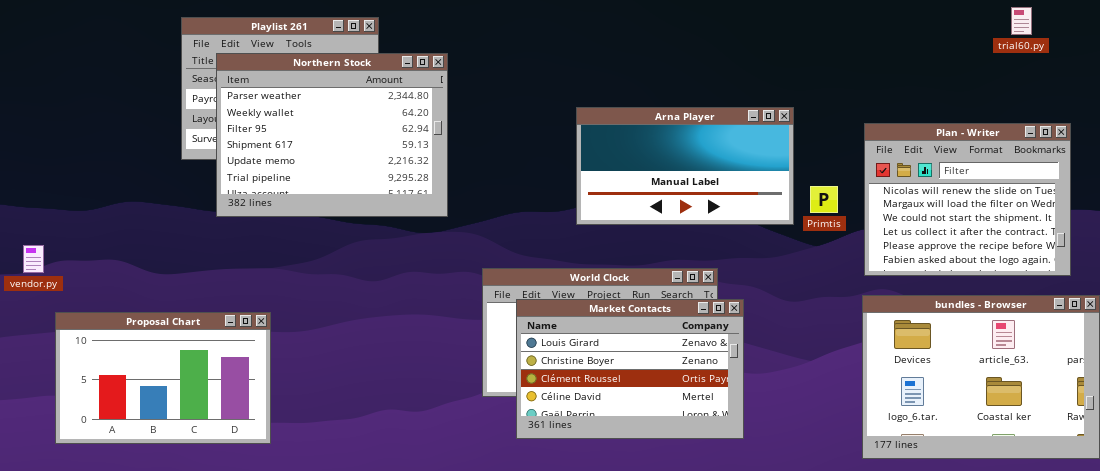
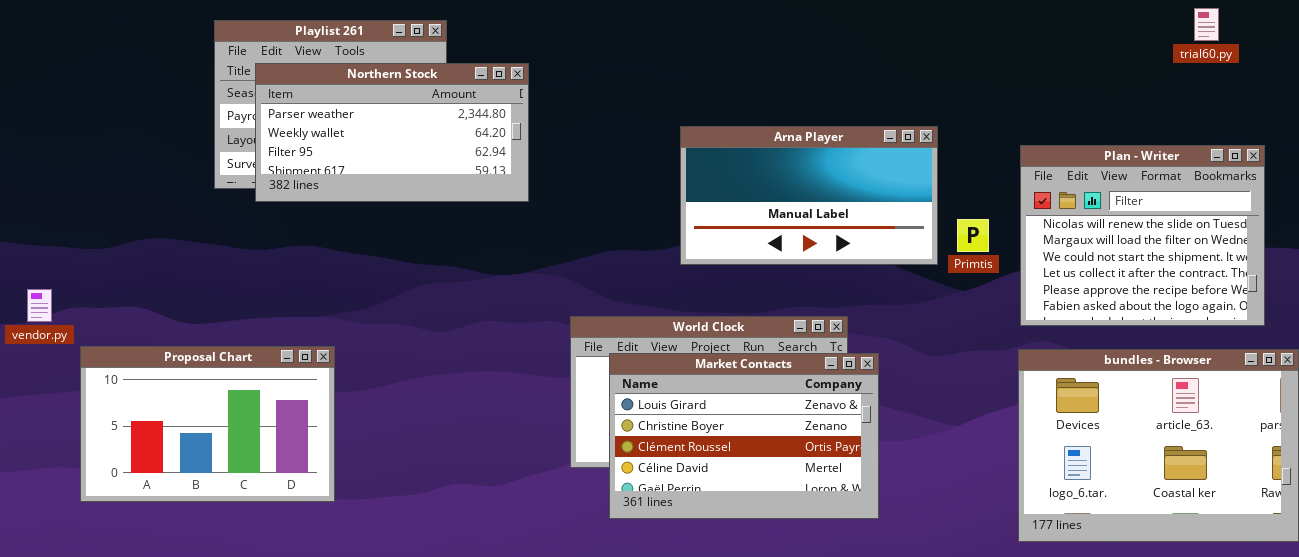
Northern Stock: [216,53,448,217] -> [255,63,529,202], resized
Proposal Chart: [55,312,271,444] -> [80,346,335,502], moved

